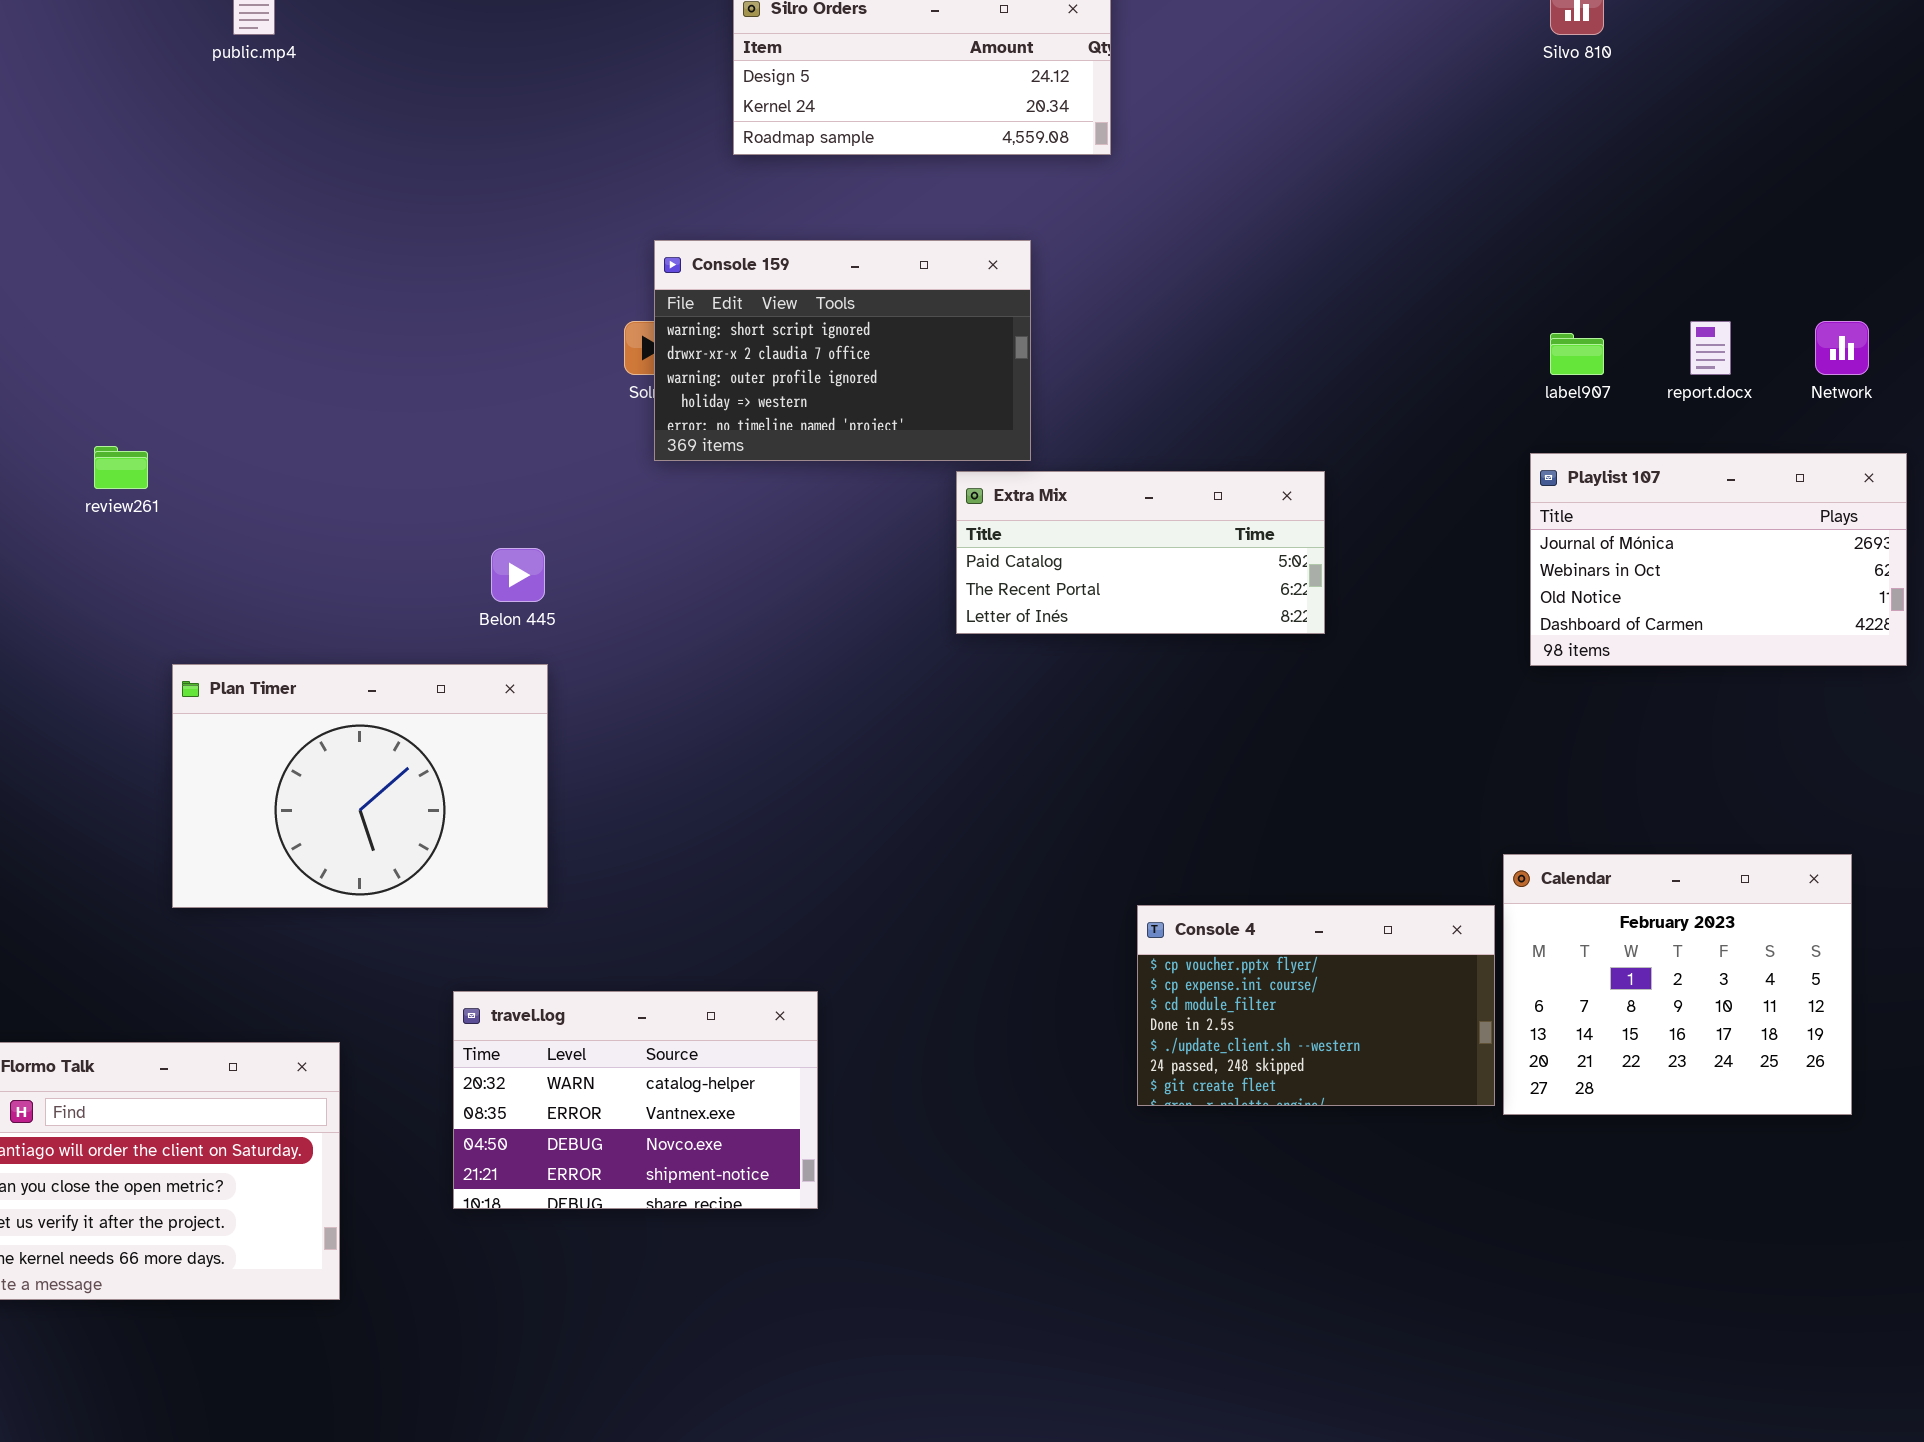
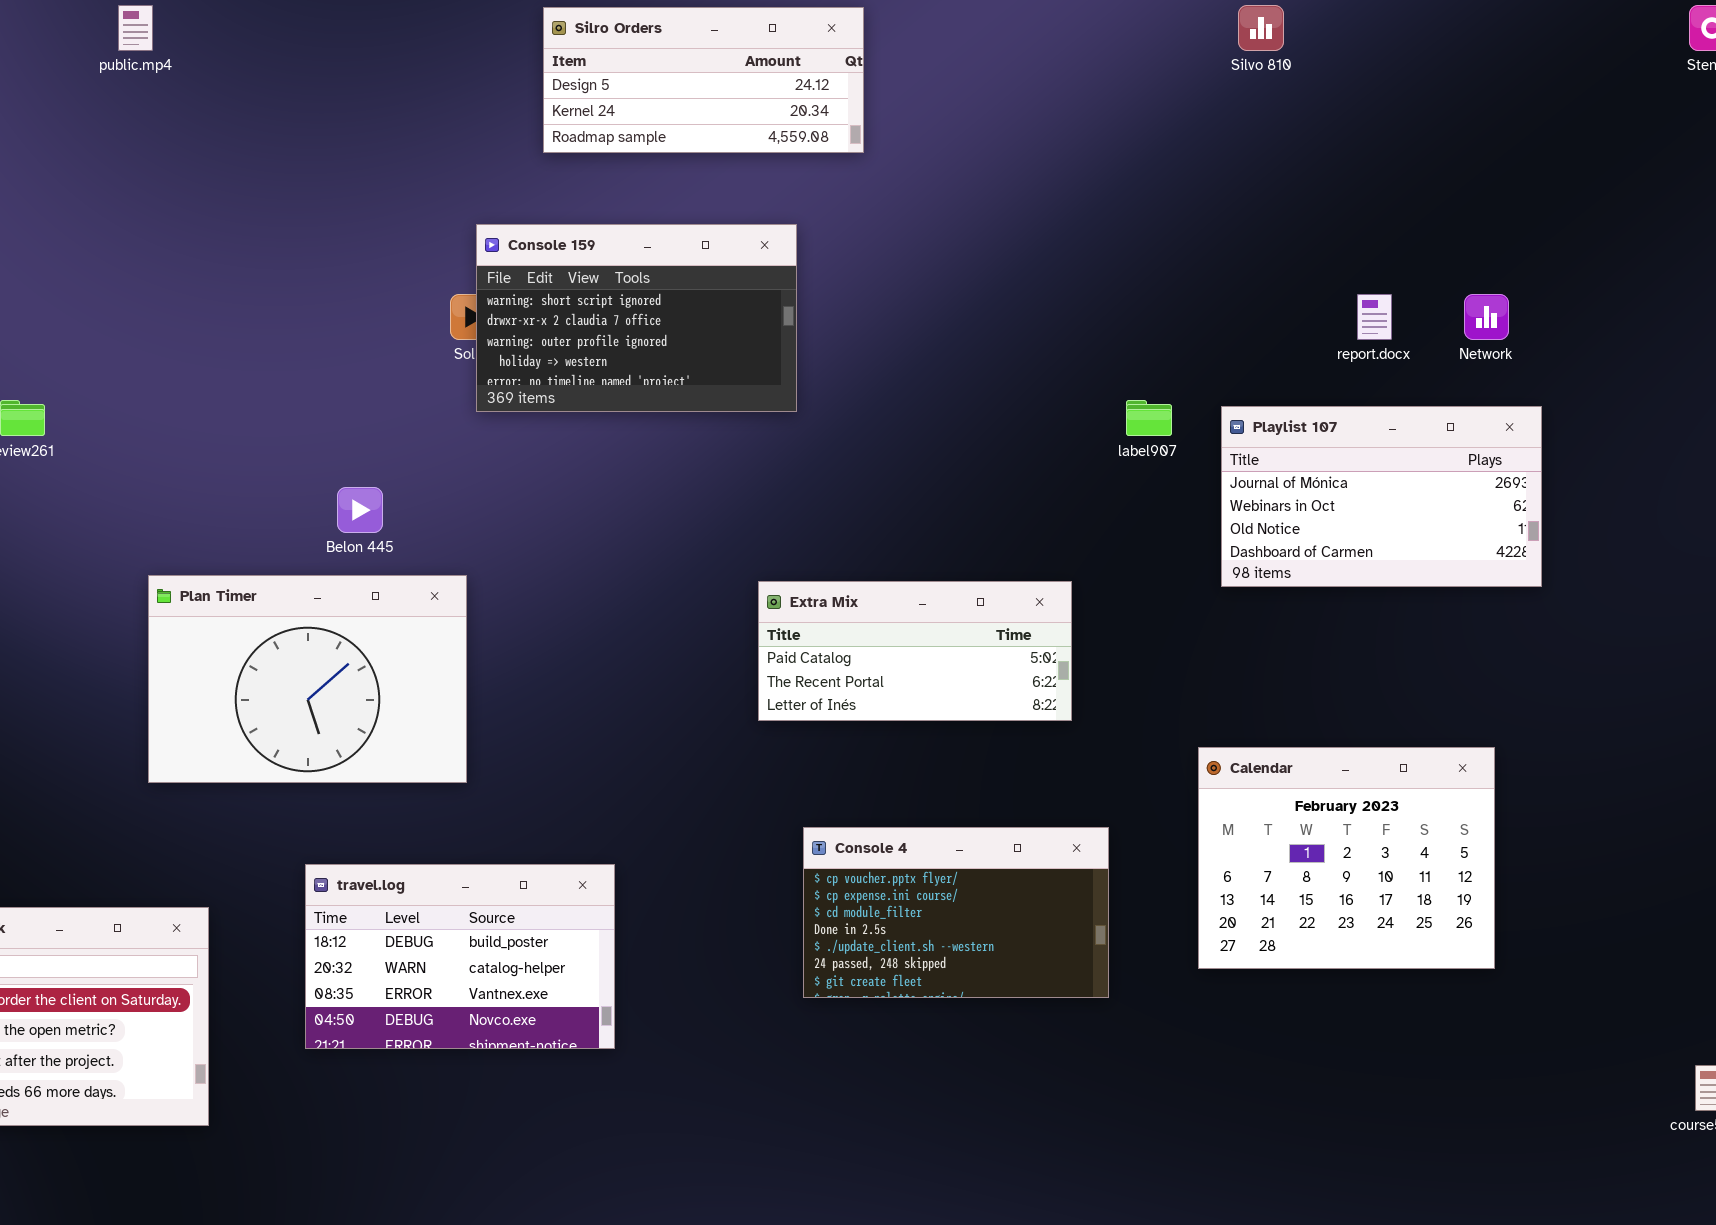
label907: [1550,333,1604,375] -> [1126,400,1172,436], moved
Extra Mix: [956,471,1325,634] -> [758,581,1072,721], moved
Plan Timer: [172,664,548,908] -> [148,575,467,783], moved
Console 4: [1137,905,1495,1106] -> [803,827,1109,998], moved
travel.log: [453,991,818,1209] -> [305,864,615,1049], scrolled up 1 row

